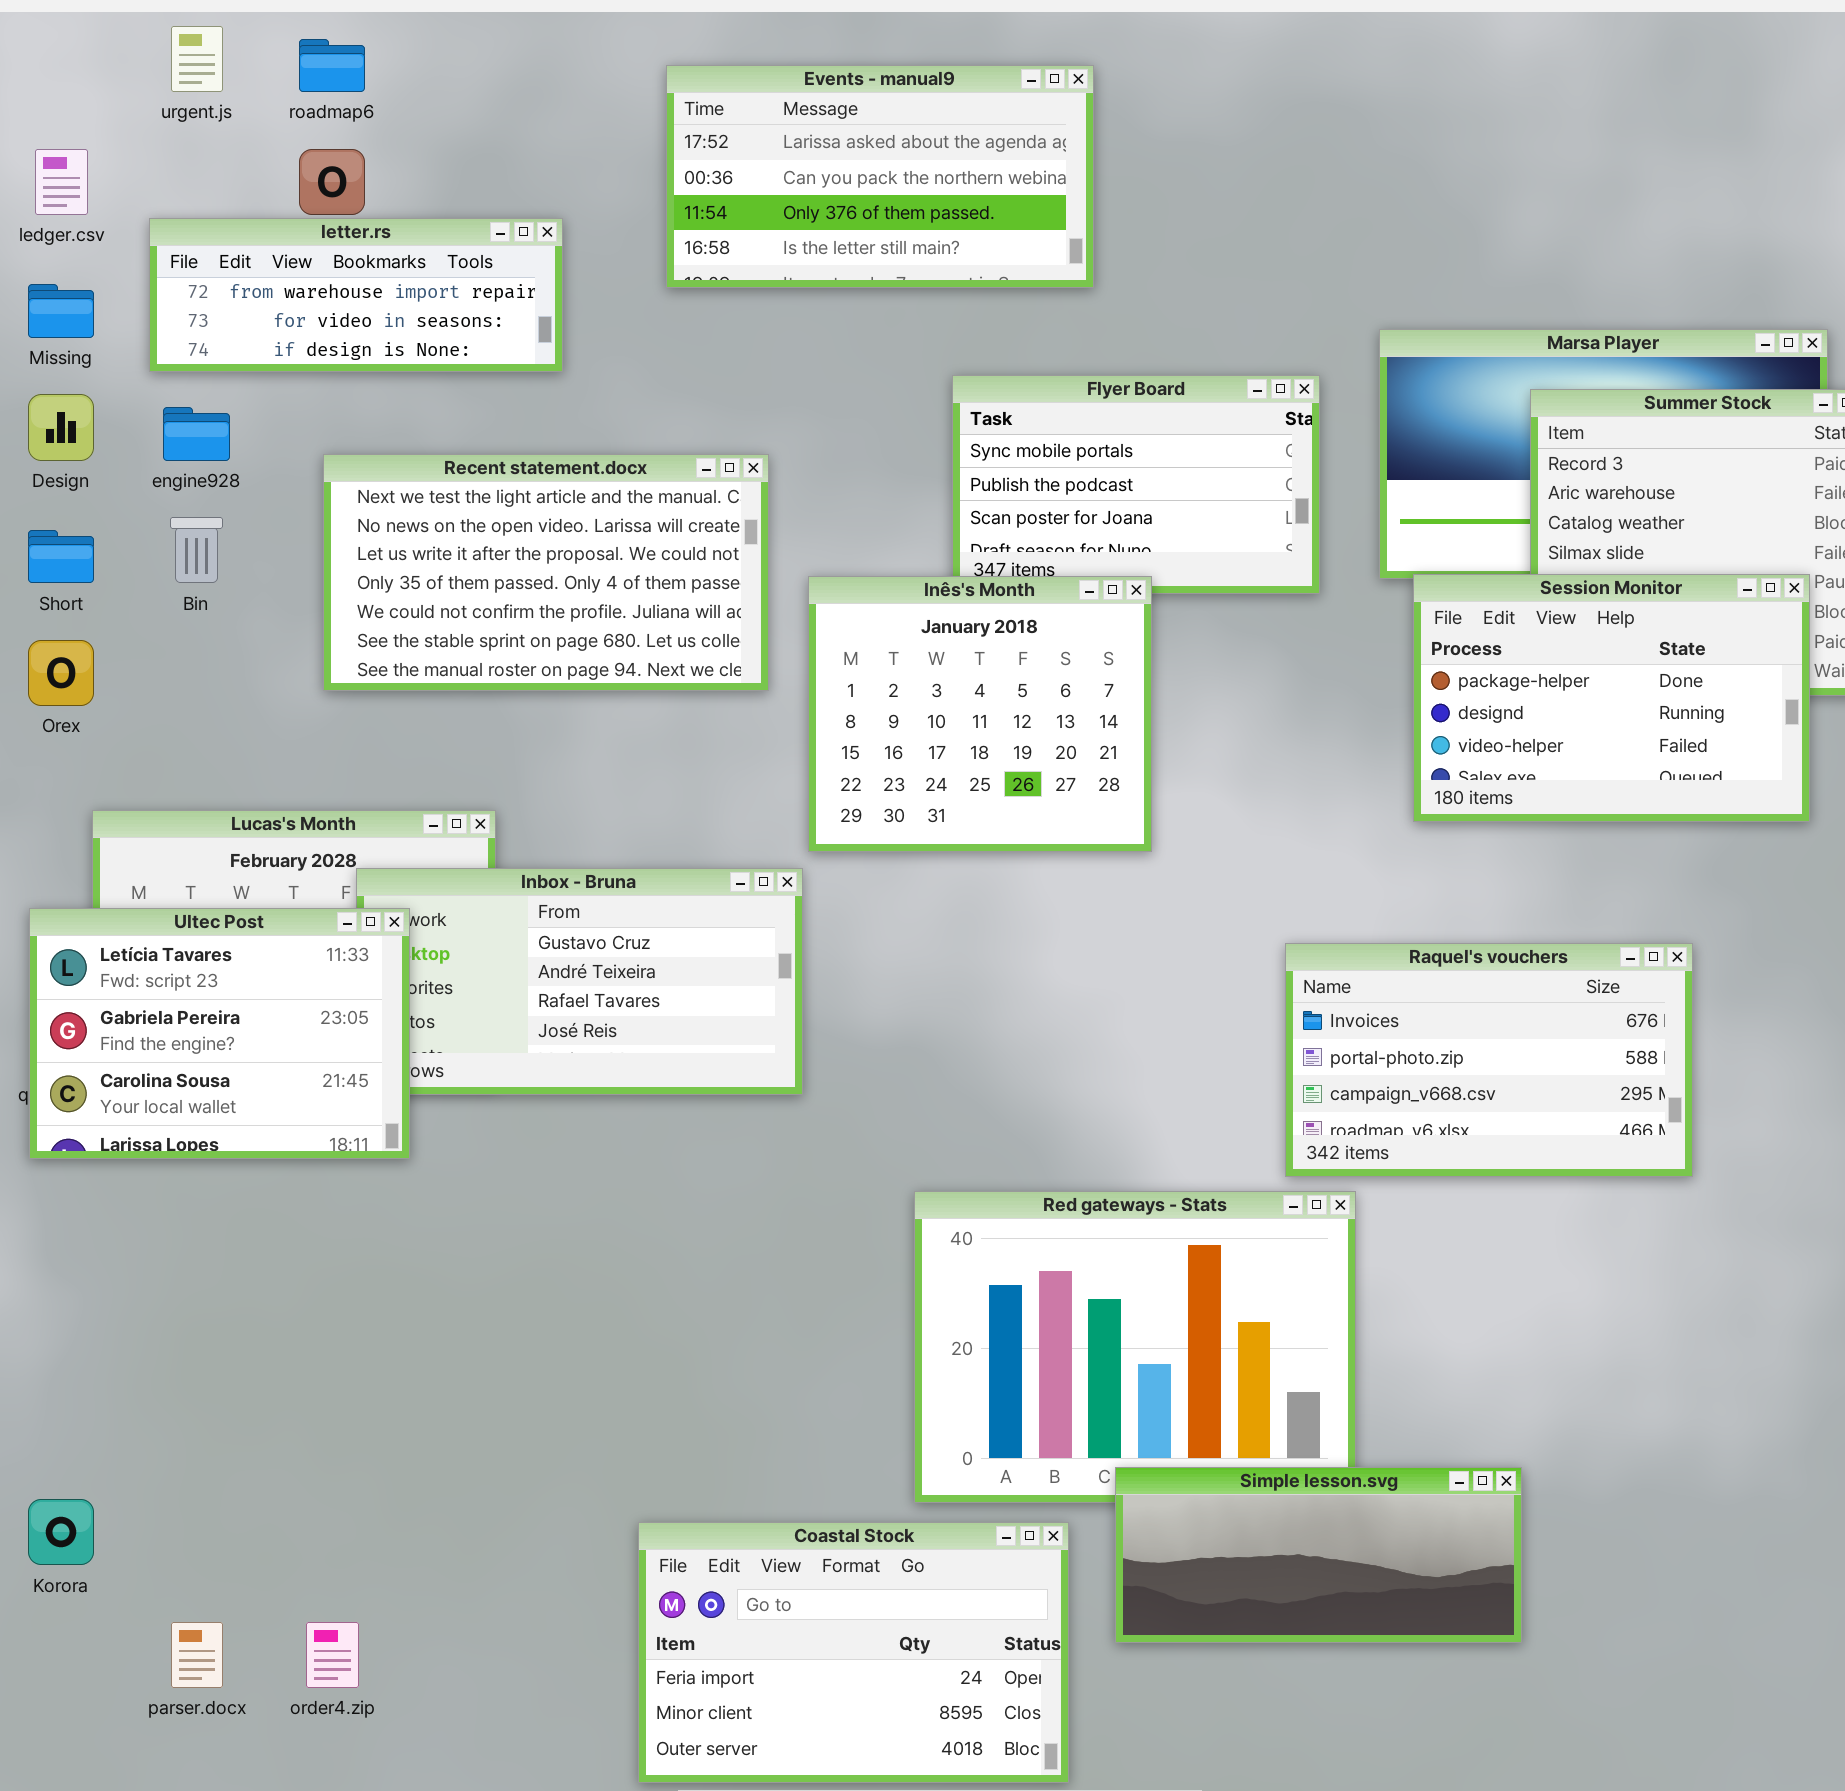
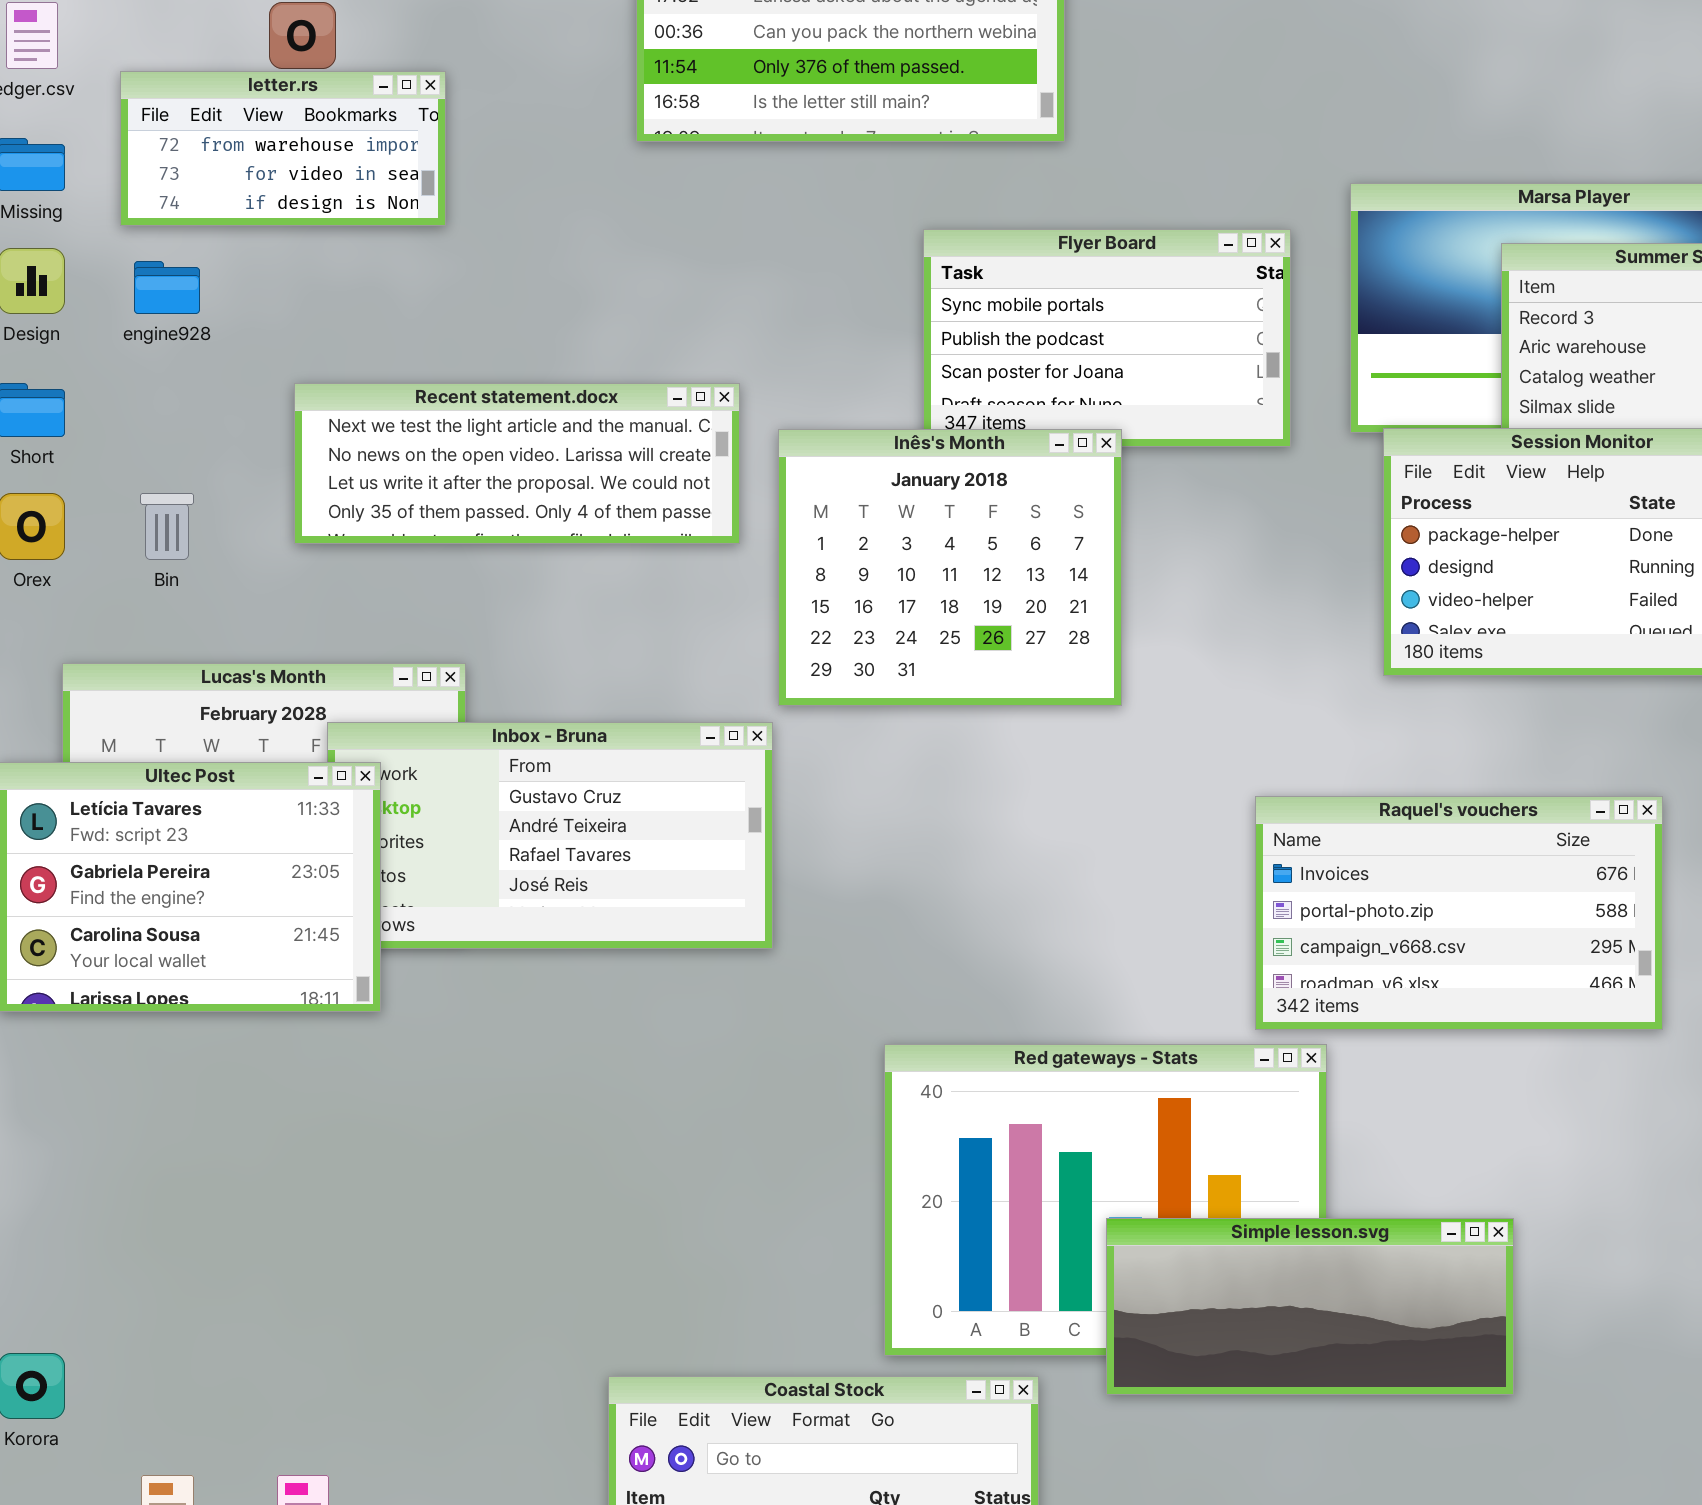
letter.rs: [149,218,563,372] -> [120,71,446,226], resized
Recent statement.docx: [323,454,769,691] -> [294,383,740,544], resized
Bin: [170,517,223,583] -> [140,493,194,560], moved
Simple lesson.svg: [1115,1467,1522,1643] -> [1106,1218,1514,1395], moved

